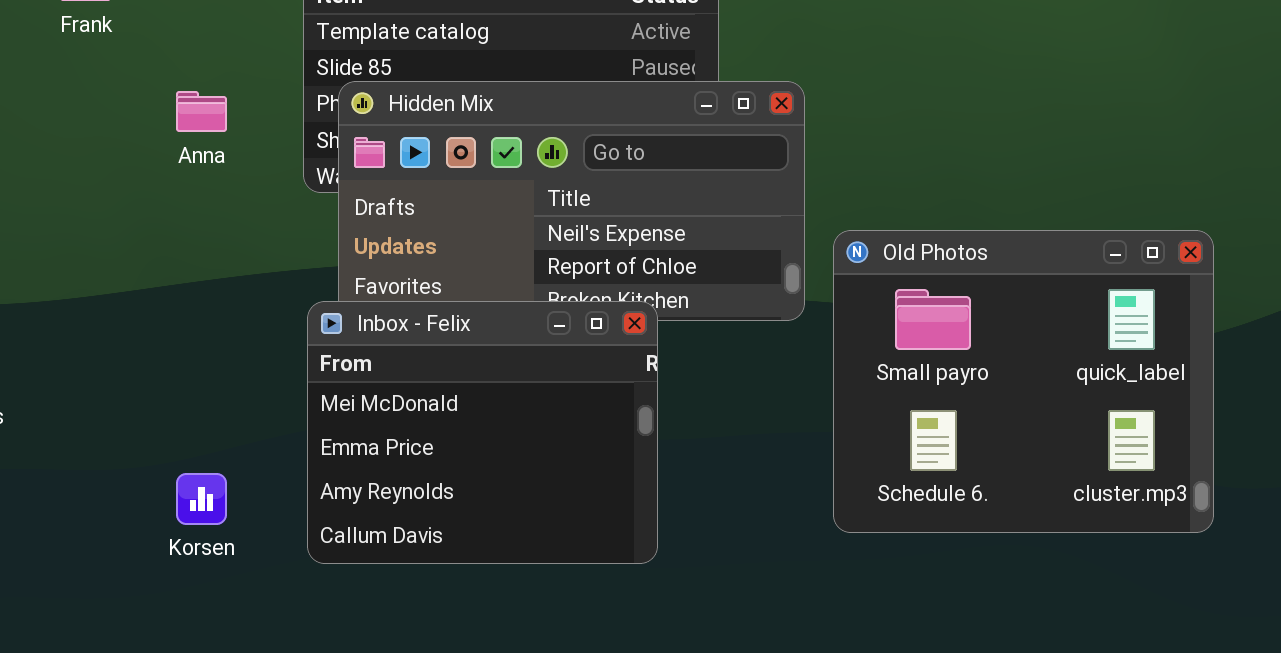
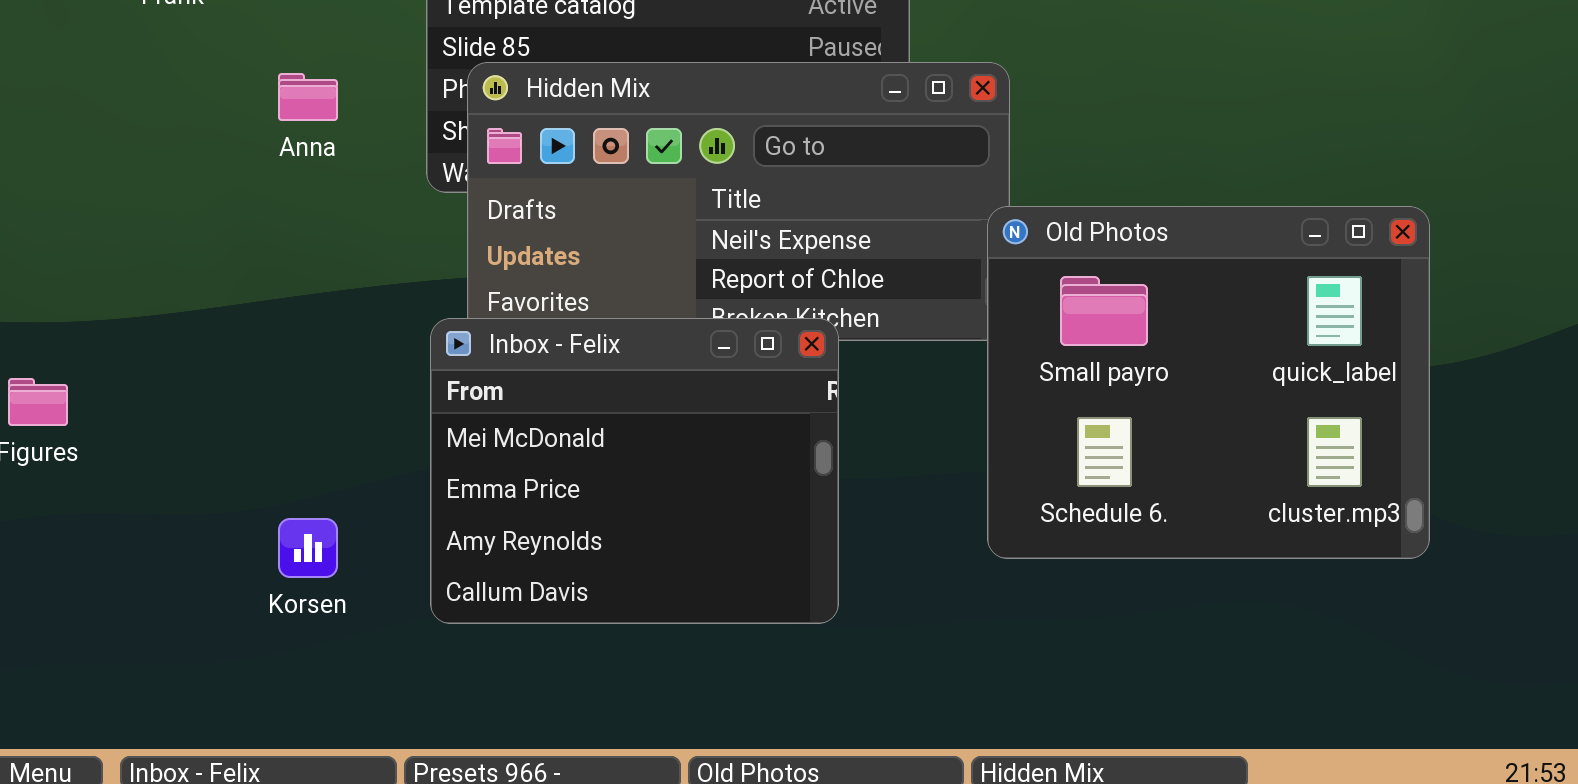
Old Photos: [833,230,1214,533] -> [987,206,1430,559], moved

